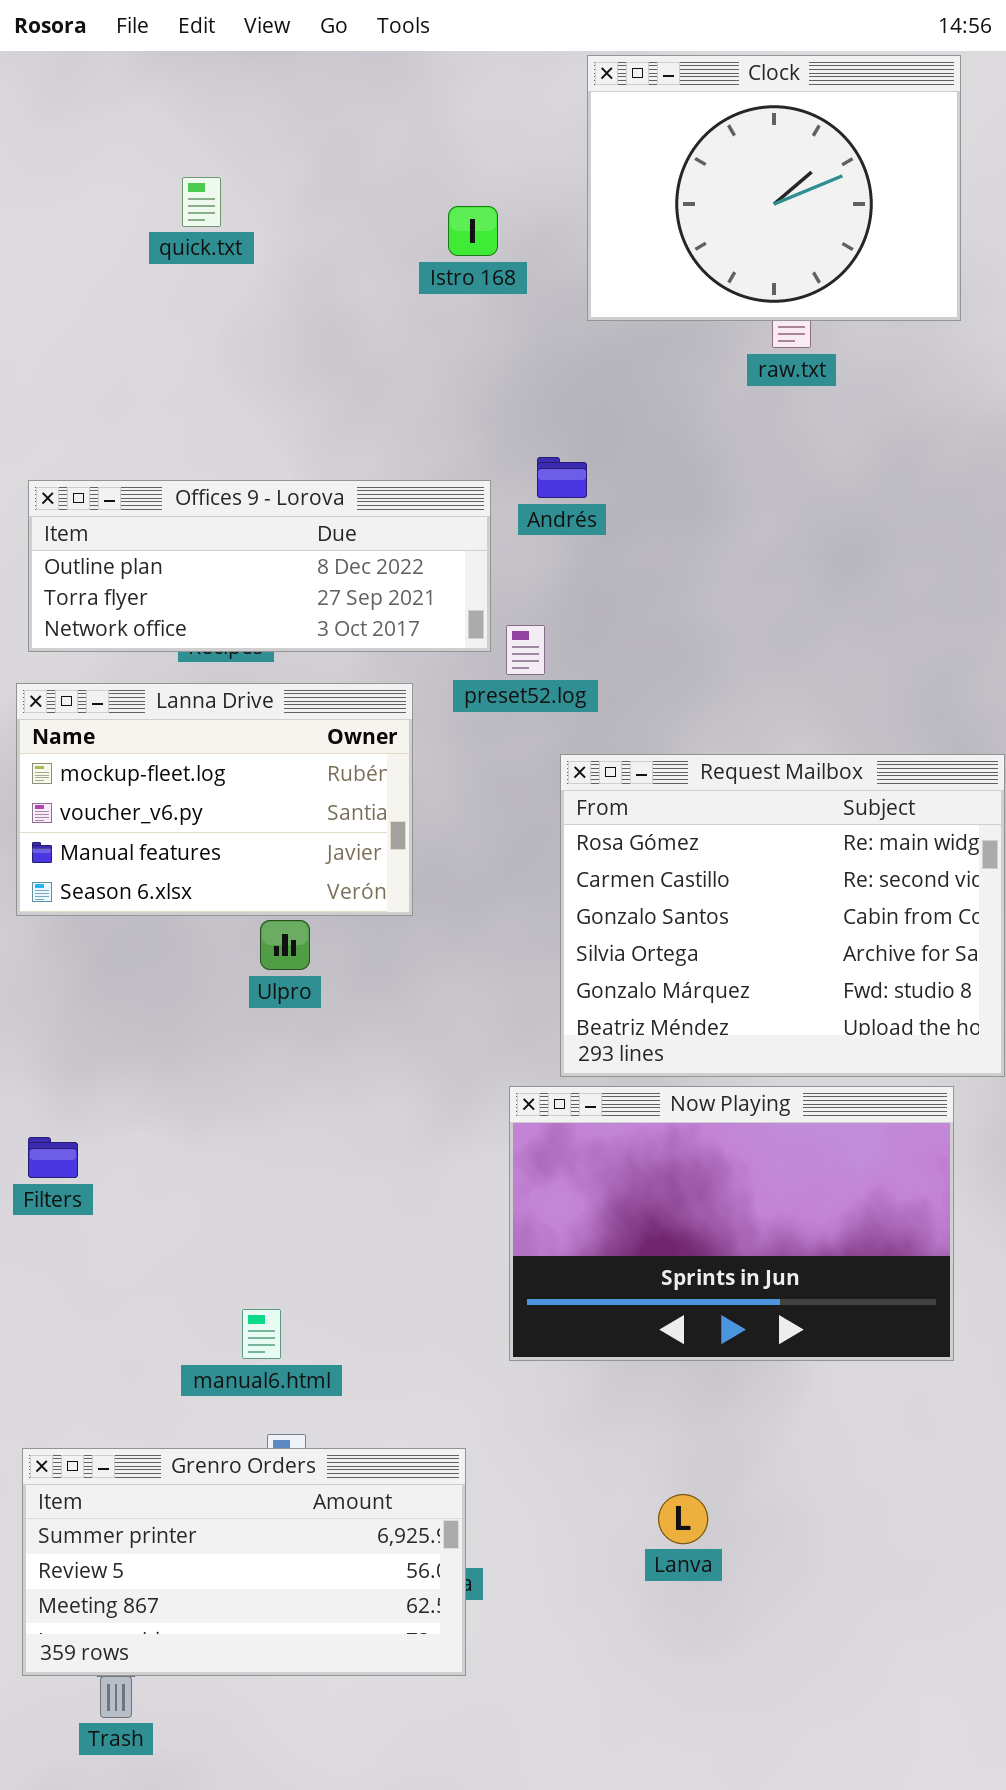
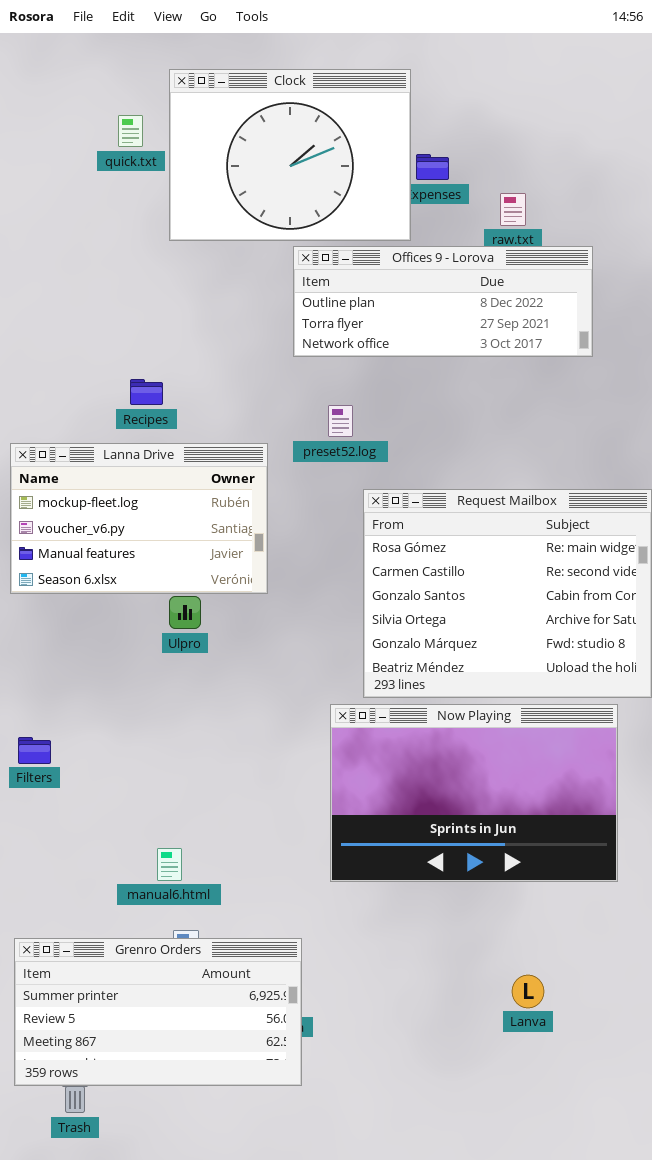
Clock: [587,55,961,321] -> [169,69,411,241], moved
Offices 9 - Lorova: [28,480,491,652] -> [293,246,593,357], moved
Lanva: [658,1494,708,1544] -> [512,975,544,1008], moved

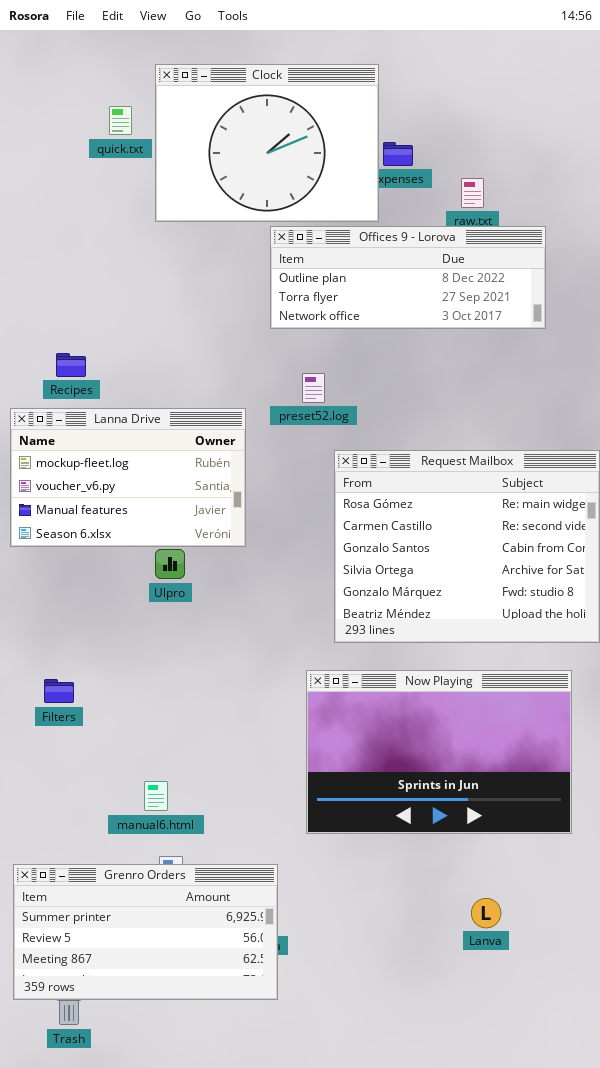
Recipes: [130,379,163,405] -> [56,353,86,377], moved
Now Playing: [330,704,618,882] -> [306,670,572,834], moved
Filters: [18,737,51,764] -> [44,679,74,703], moved

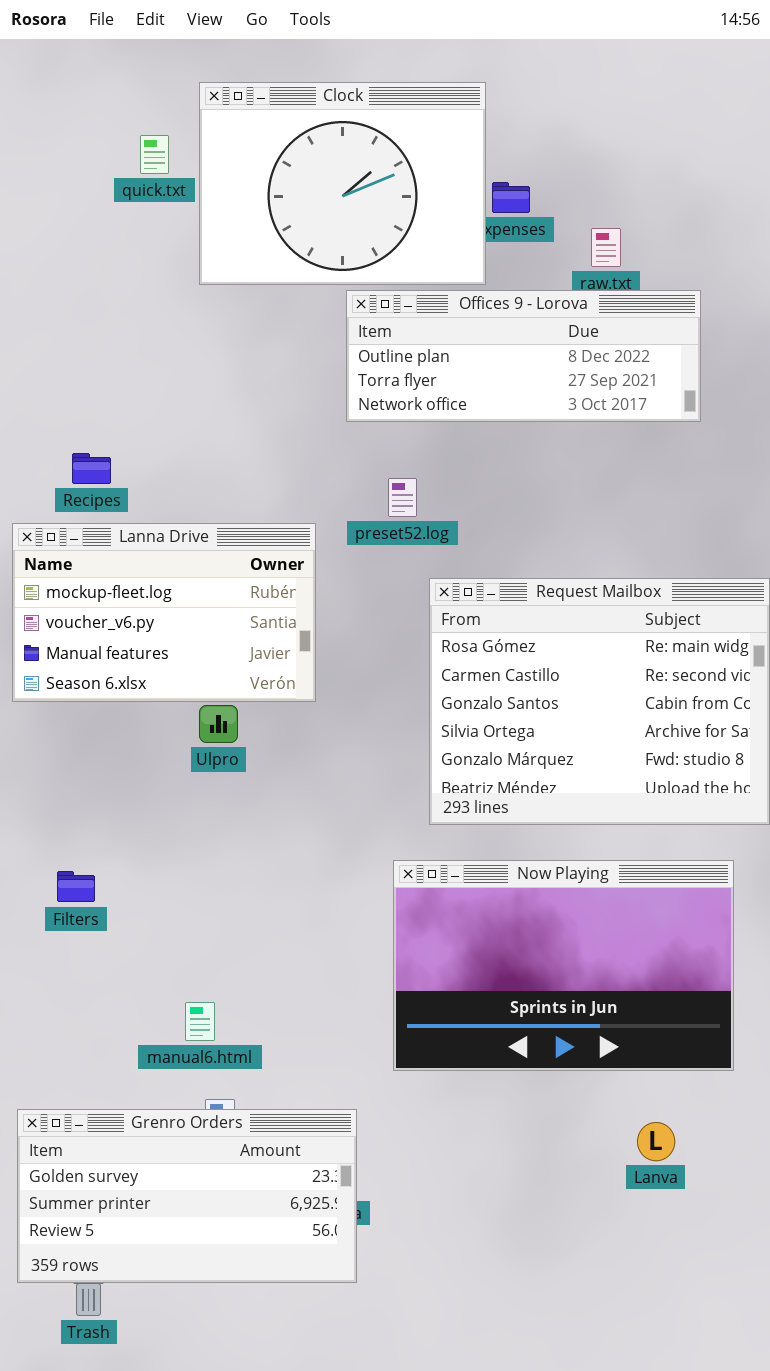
Grenro Orders: [13,864,278,1000] -> [17,1109,357,1283], scrolled up 1 row
Lanva: [471,898,501,928] -> [637,1122,675,1161], moved

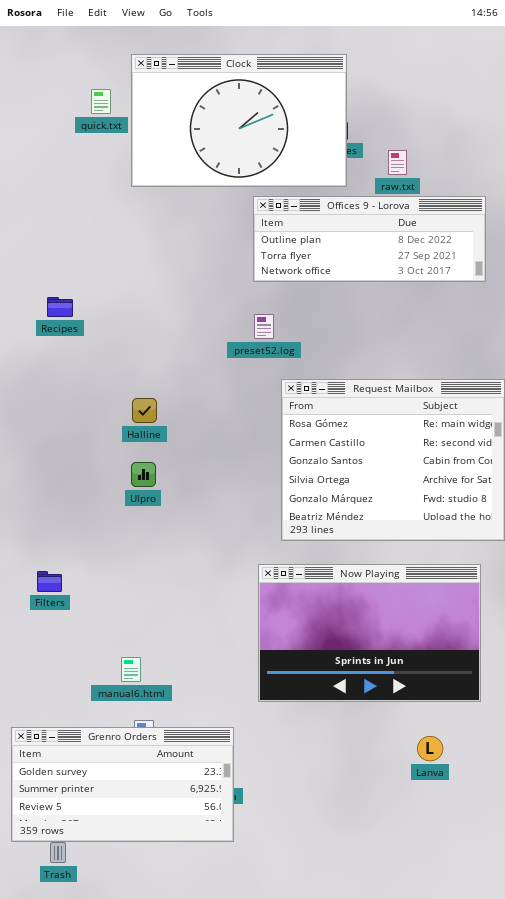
Clock: [199,82,486,285] -> [131,54,347,187], resized
Offices 9 - Lorova: [346,290,701,422] -> [253,196,486,282], moved
Lanna Drive: [12,523,316,702] -> none, closed

